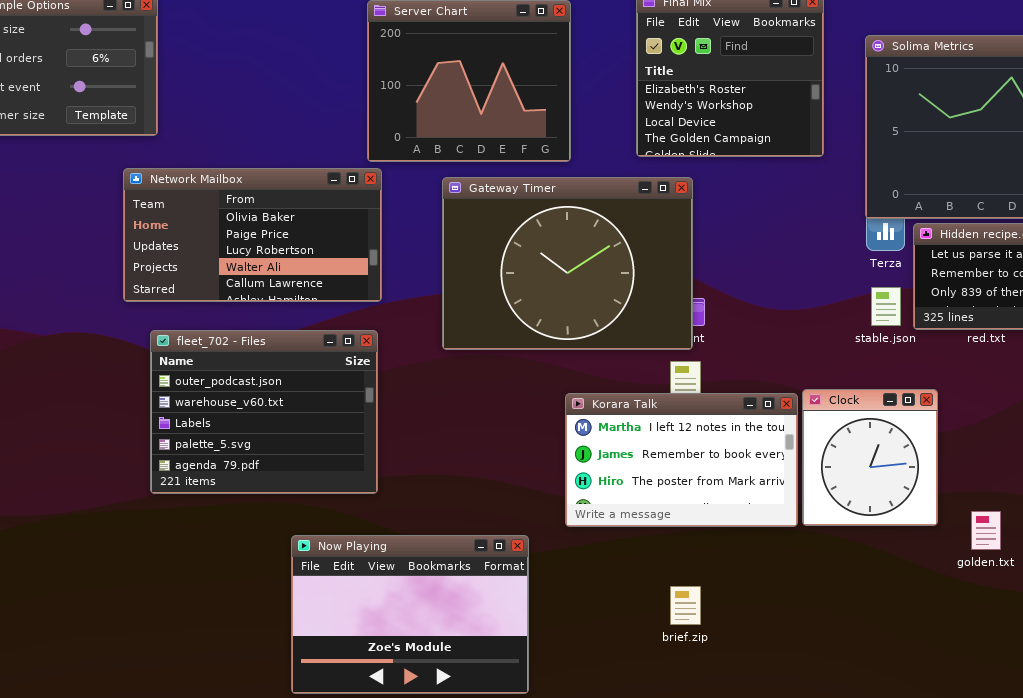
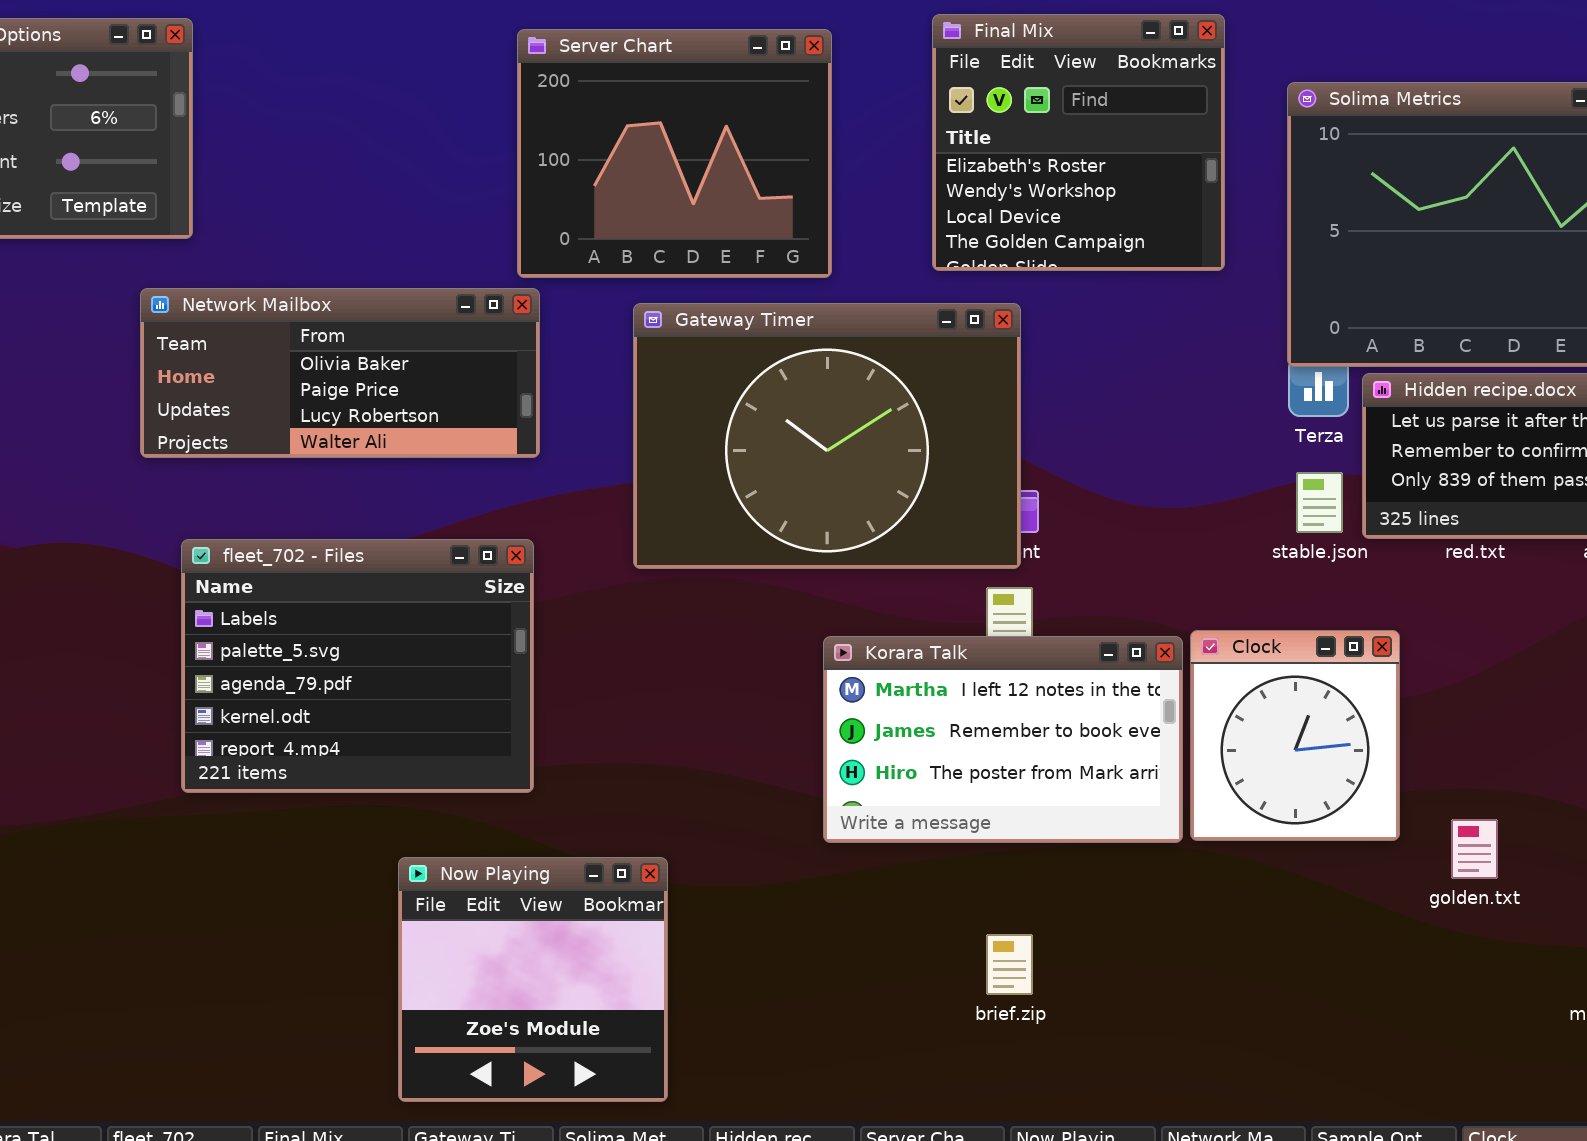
Network Mailbox: [123,168,382,302] -> [140,288,540,458], resized
fleet_702 - Files: [150,330,378,494] -> [181,539,534,793], scrolled down 2 rows
Now Playing: [291,535,529,694] -> [398,857,668,1102], resized

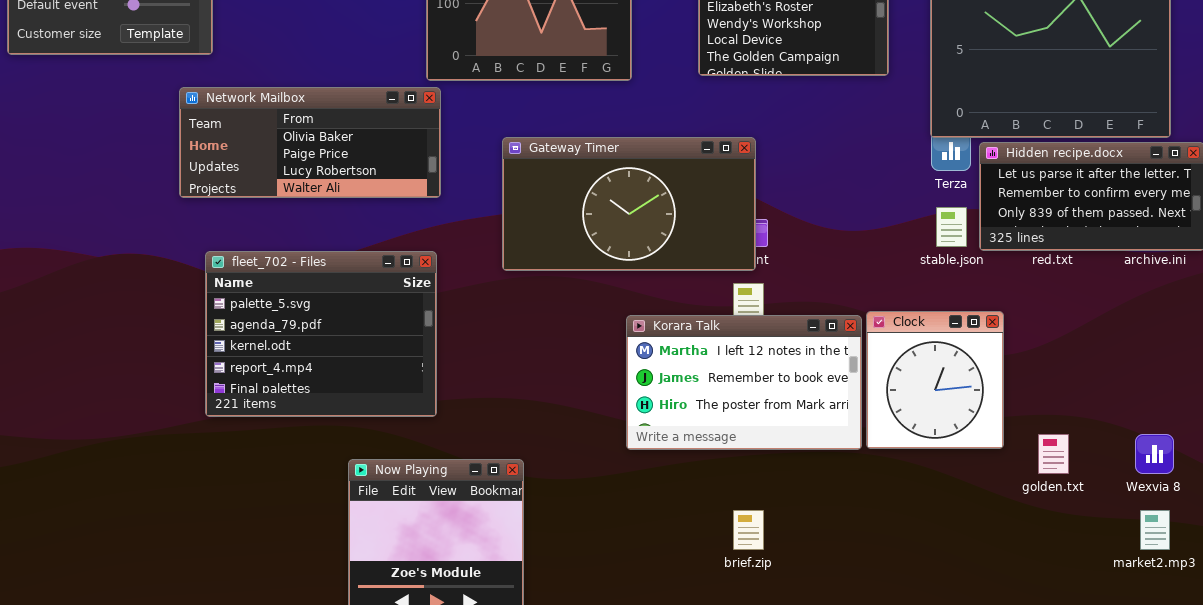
Gateway Timer: [633,303,1021,569] -> [502,137,756,271], resized
fleet_702 - Files: [181,539,534,793] -> [205,251,437,417], scrolled down 1 row

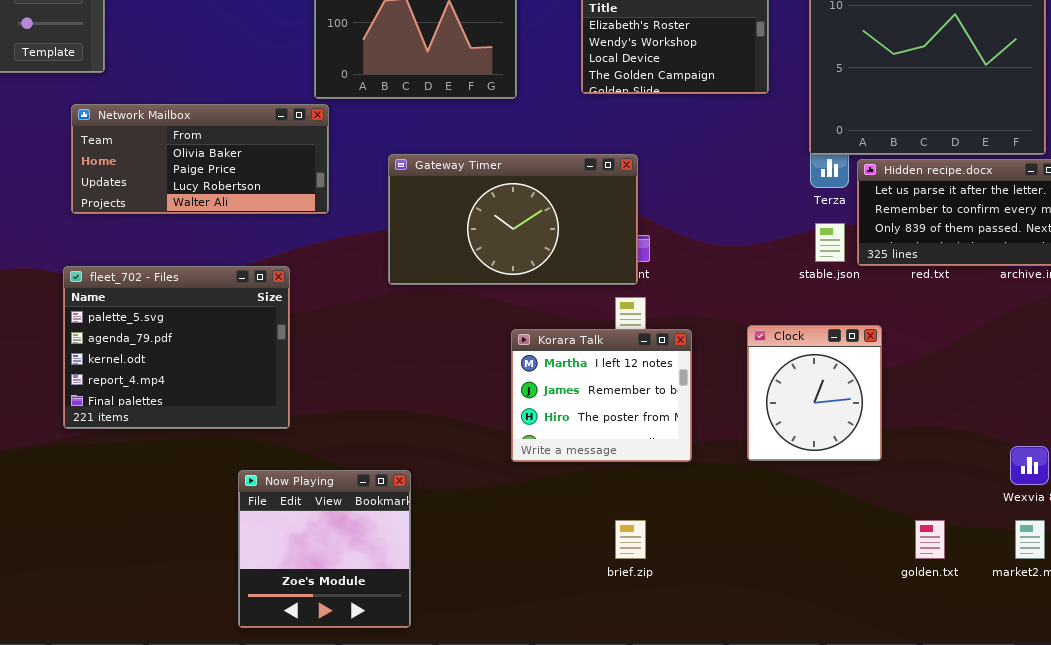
fleet_702 - Files: [205,251,437,417] -> [63,266,290,429], moved
Korara Talk: [626,315,862,450] -> [511,329,692,462], resized
golden.txt: [1038,434,1069,474] -> [915,520,945,559], moved

